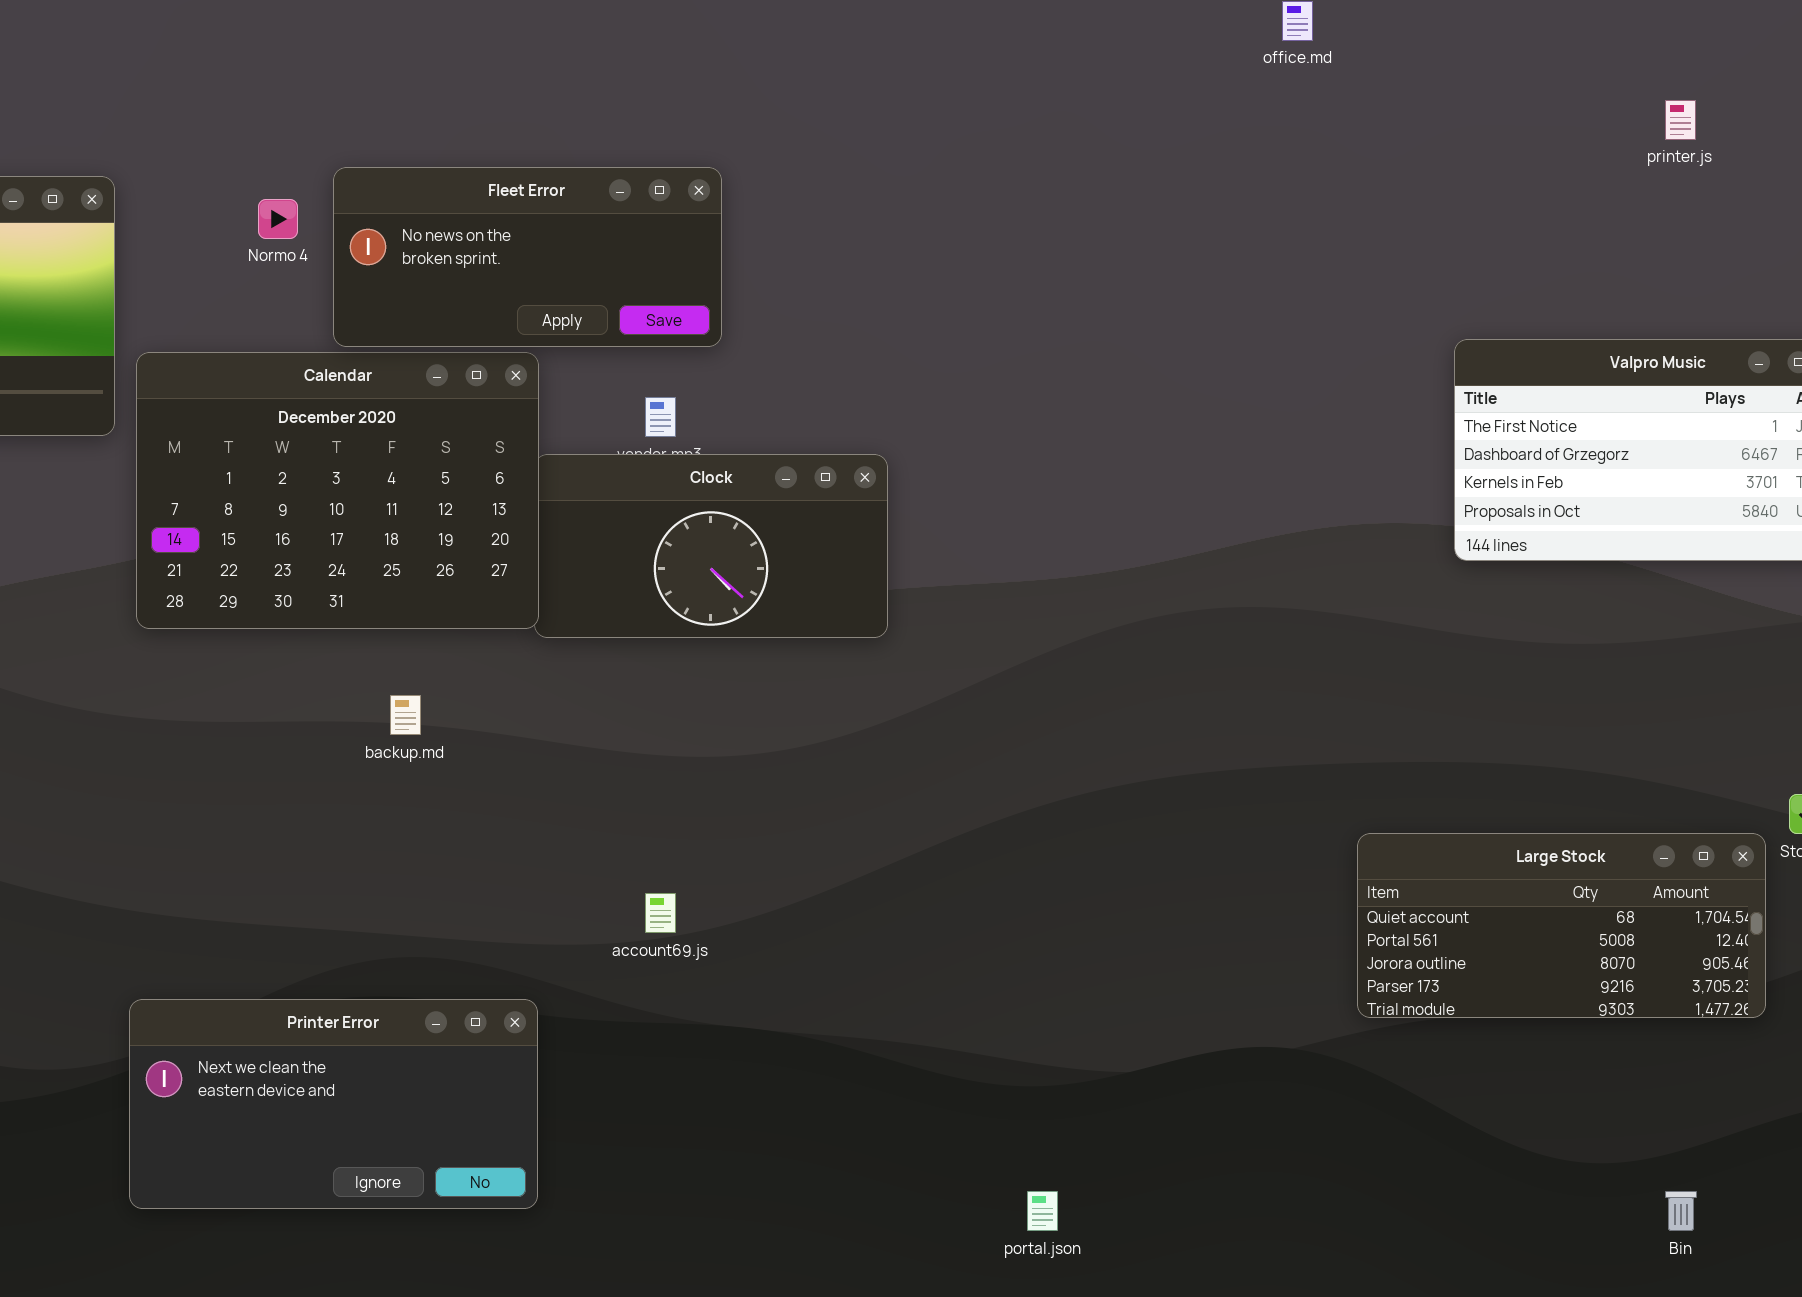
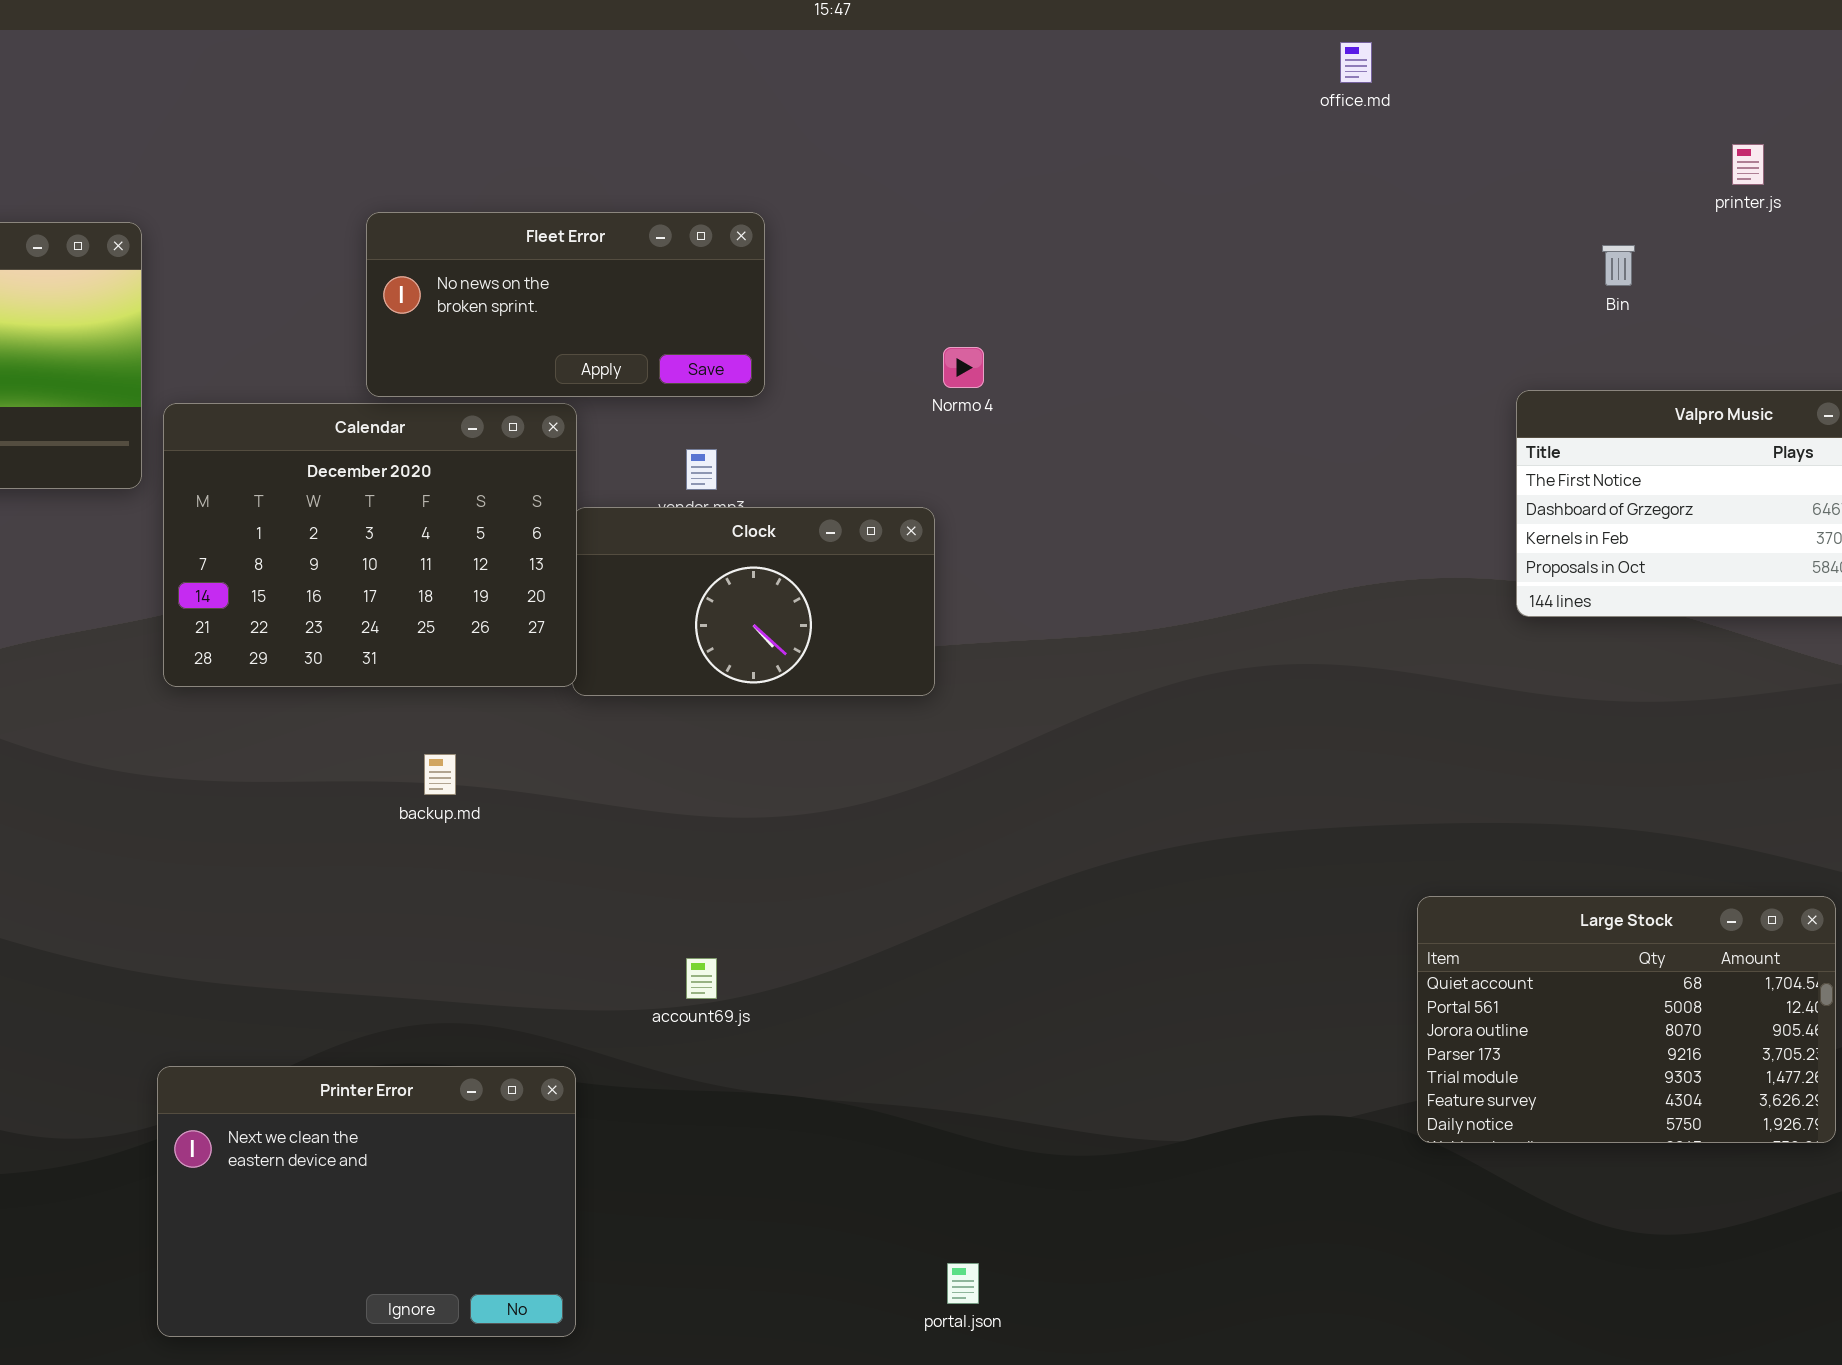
Normo 4: [258,199,298,239] -> [943,347,984,388], moved
Large Stock: [1357,833,1766,1018] -> [1417,896,1836,1143], resized
Printer Error: [129,999,538,1209] -> [157,1066,576,1337], resized
portal.json: [1027,1191,1058,1231] -> [947,1263,979,1304], moved
Bin: [1665,1191,1697,1231] -> [1602,245,1635,286], moved

